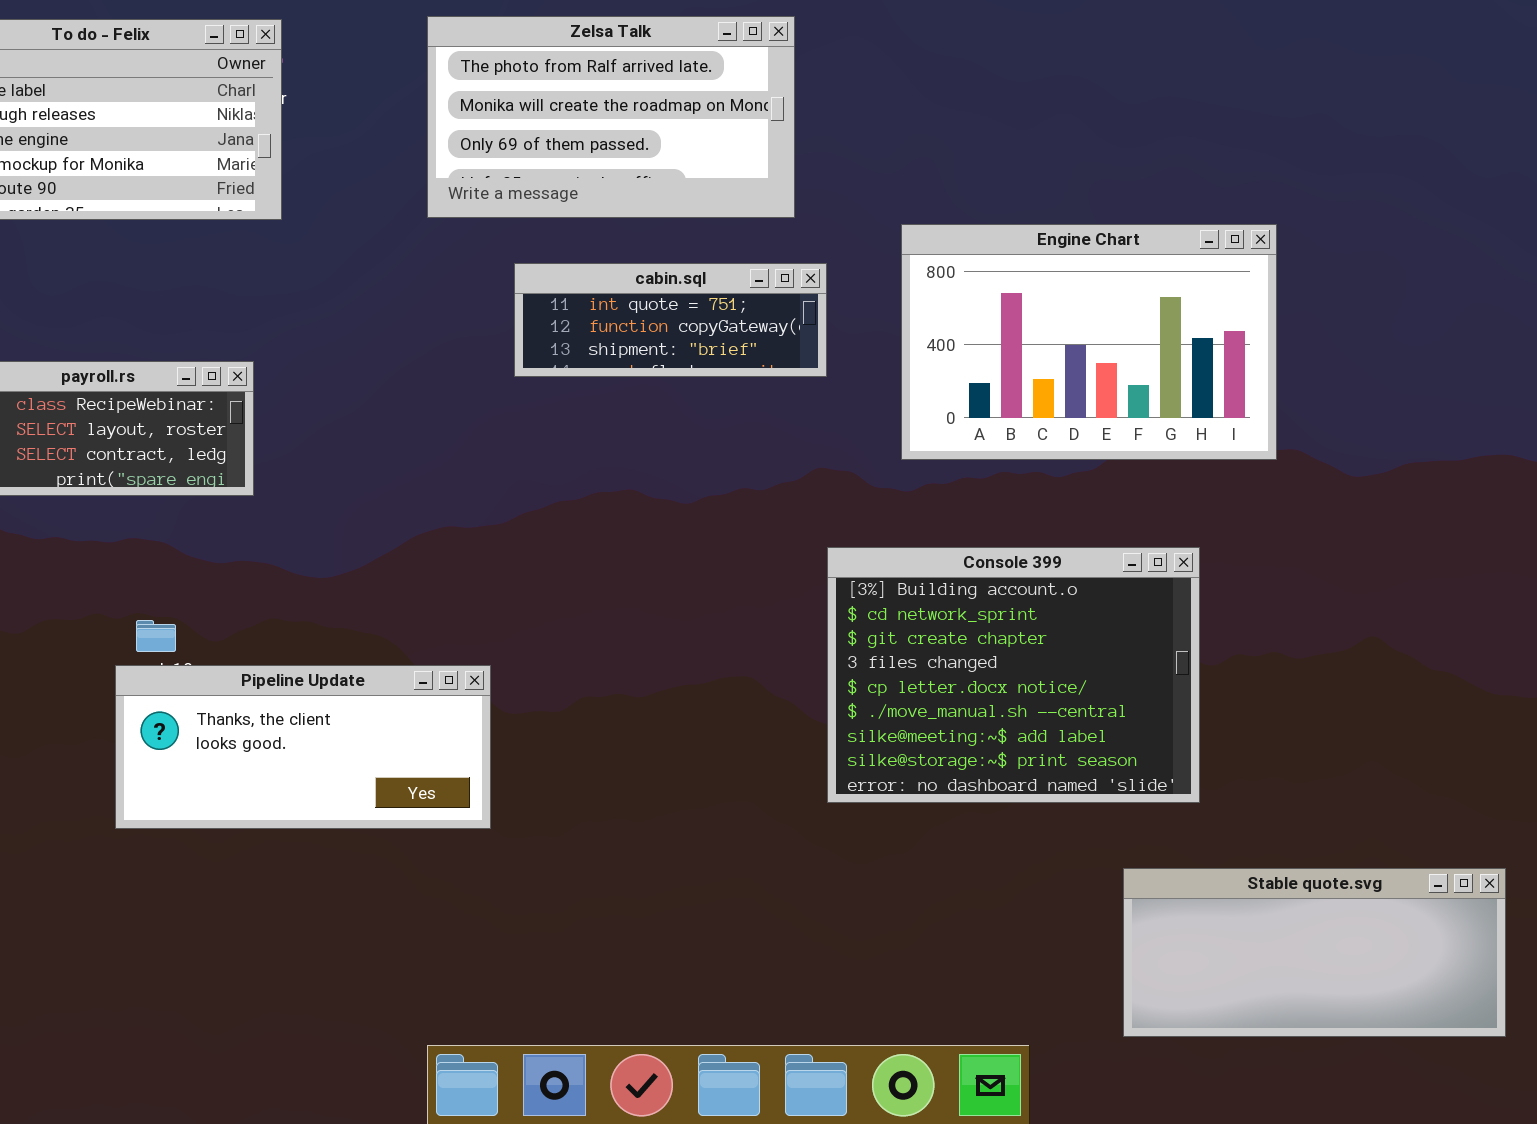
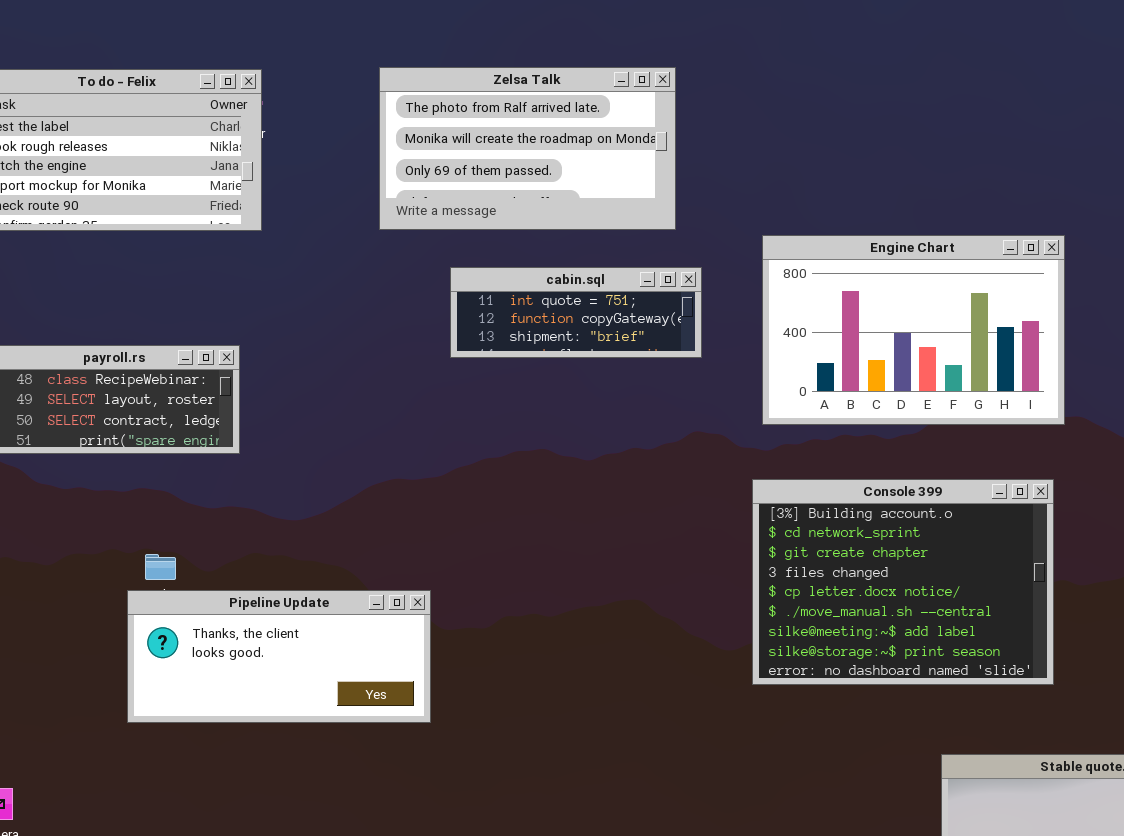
Console 399: [827,547,1200,803] -> [752,479,1054,685], moved

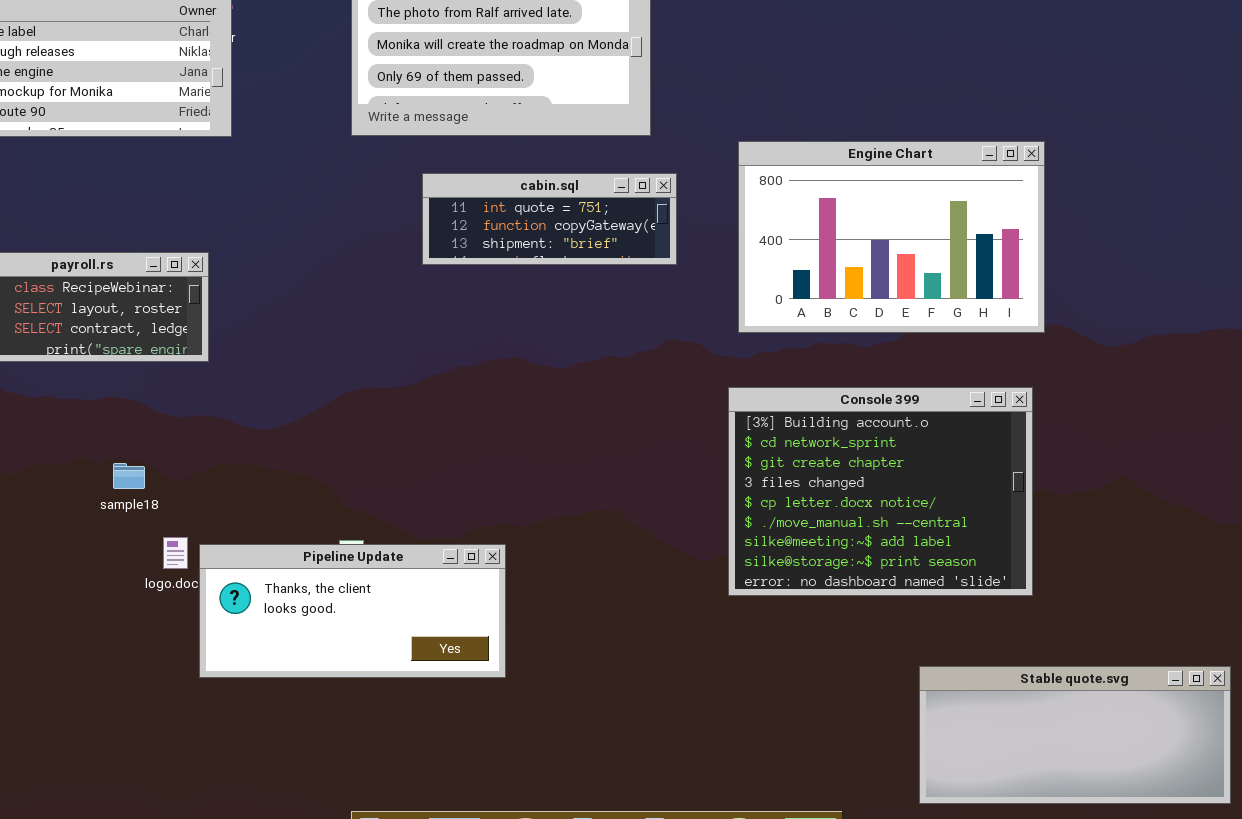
Pipeline Update: [127,590,431,723] -> [199,544,506,678], moved

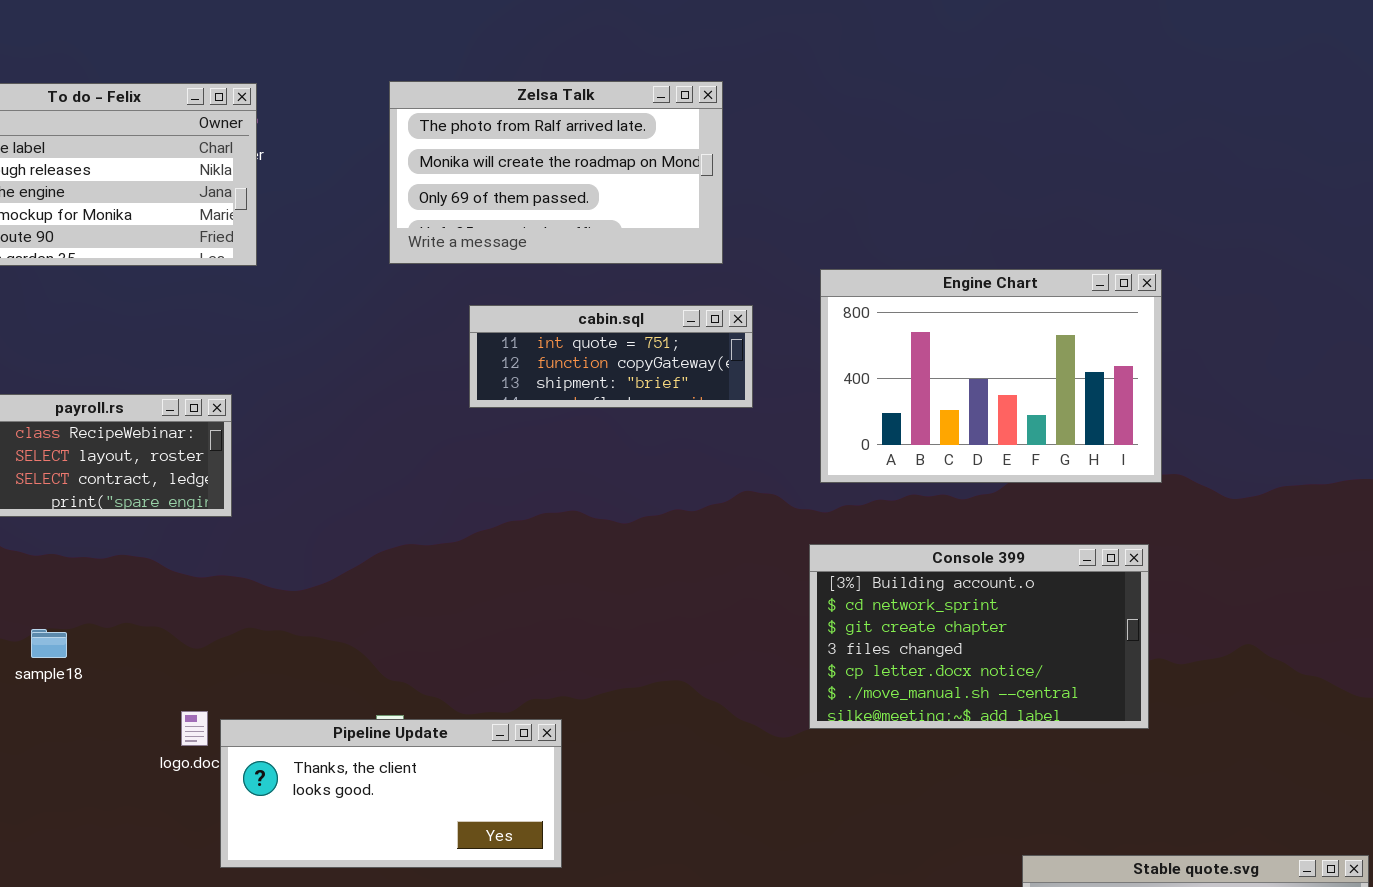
Console 399: [728,387,1033,596] -> [809,544,1149,729], resized
sample18: [113,463,145,489] -> [31,629,67,658], moved

